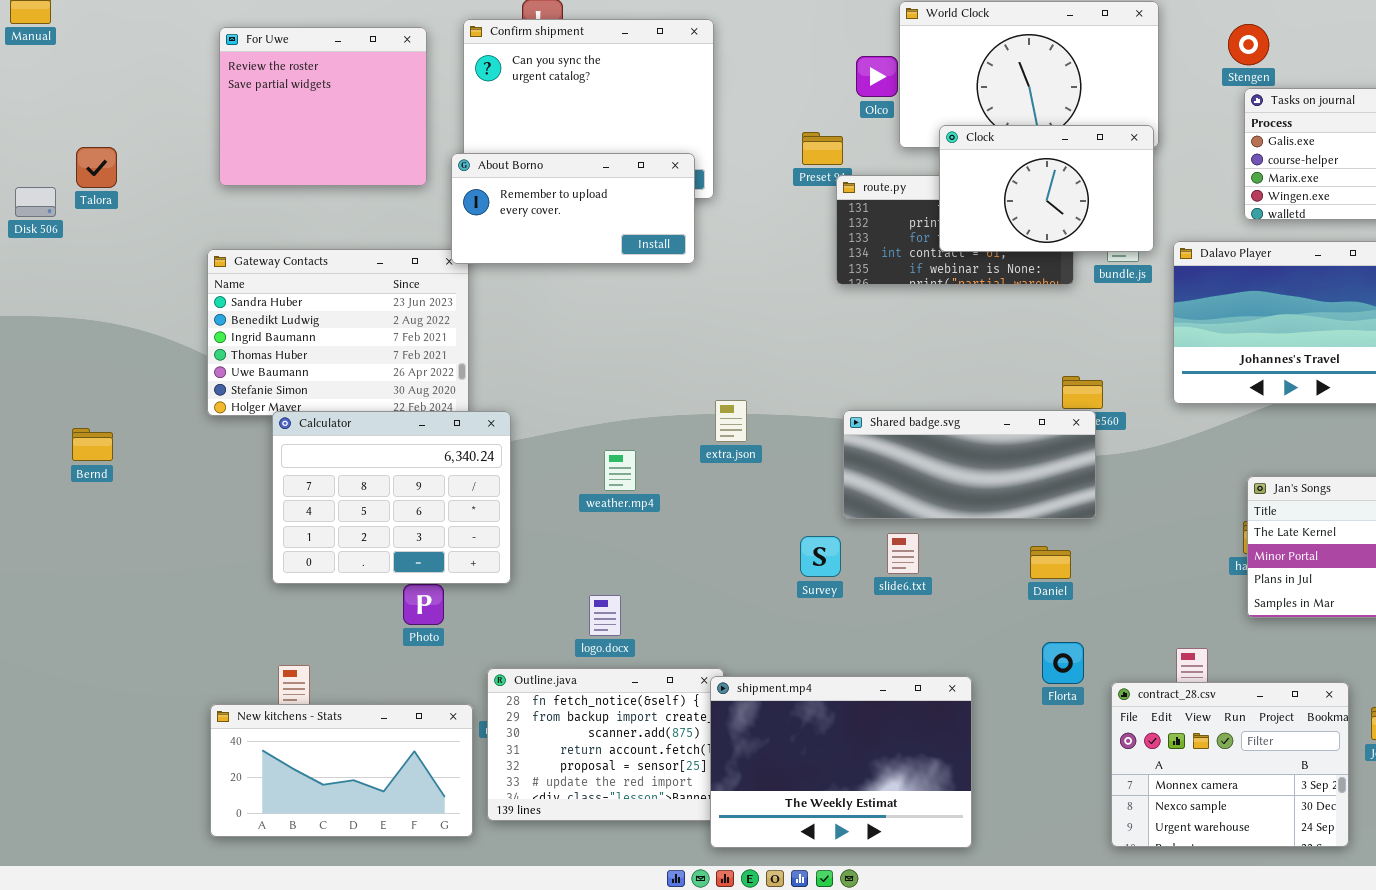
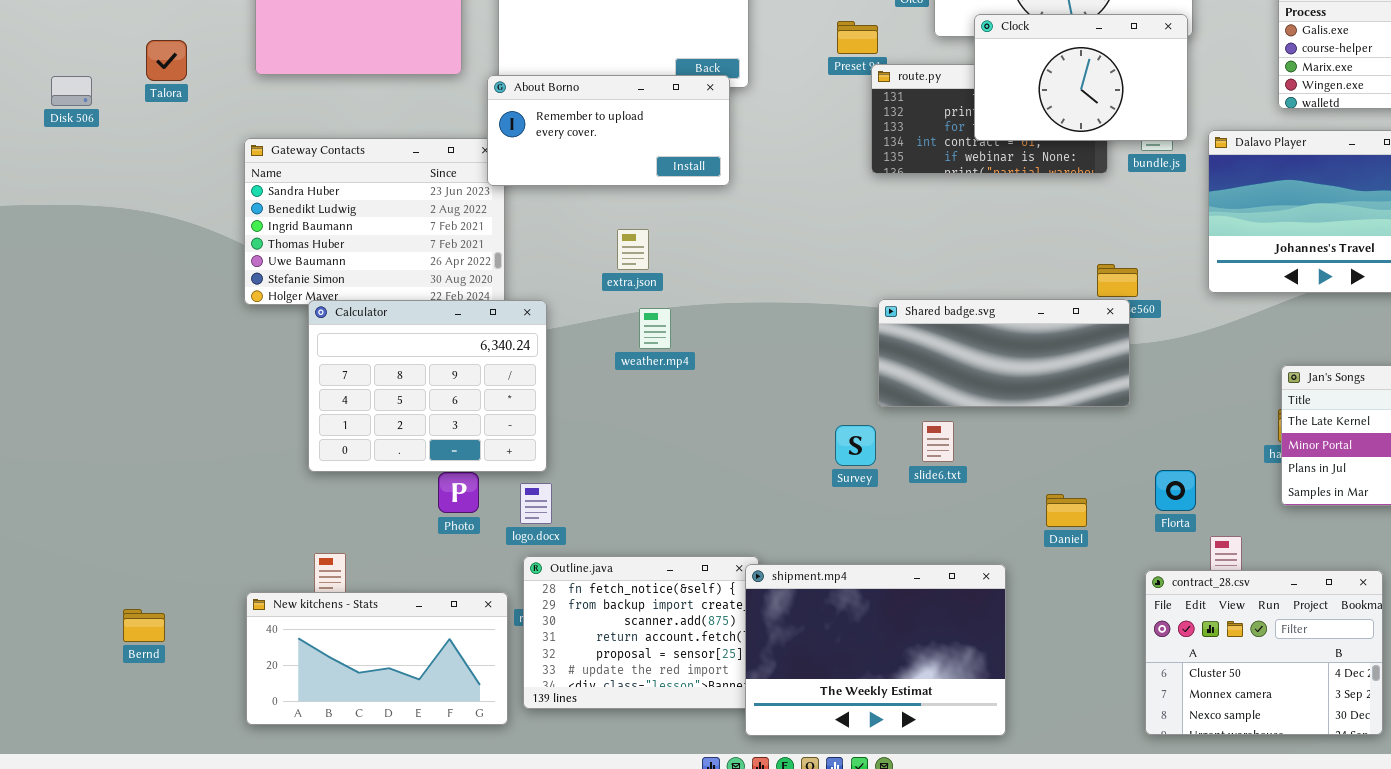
Talora: [76,147,117,188] -> [146,40,187,81], moved
About Borno: [451,153,695,264] -> [487,75,730,186], moved
extra.json: [715,400,747,442] -> [617,229,649,270], moved
Bernd: [72,428,113,461] -> [123,609,165,642], moved
weather.mp4: [604,450,636,491] -> [639,308,671,349], moved
Daniel: [1030,546,1071,579] -> [1046,494,1087,527], moved
logo.docx: [589,595,621,636] -> [520,483,552,524], moved
Florta: [1042,642,1084,684] -> [1155,470,1196,511], moved
contract_28.csv: [1111,682,1349,847] -> [1145,570,1383,735], scrolled up 1 row

